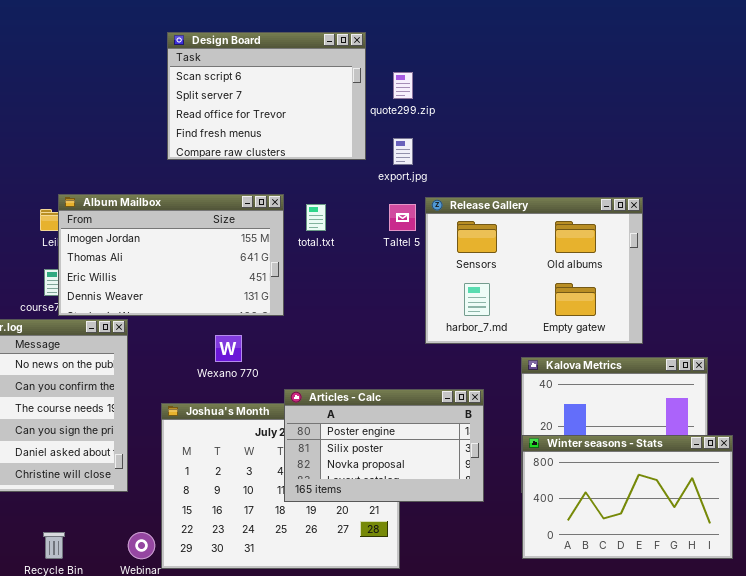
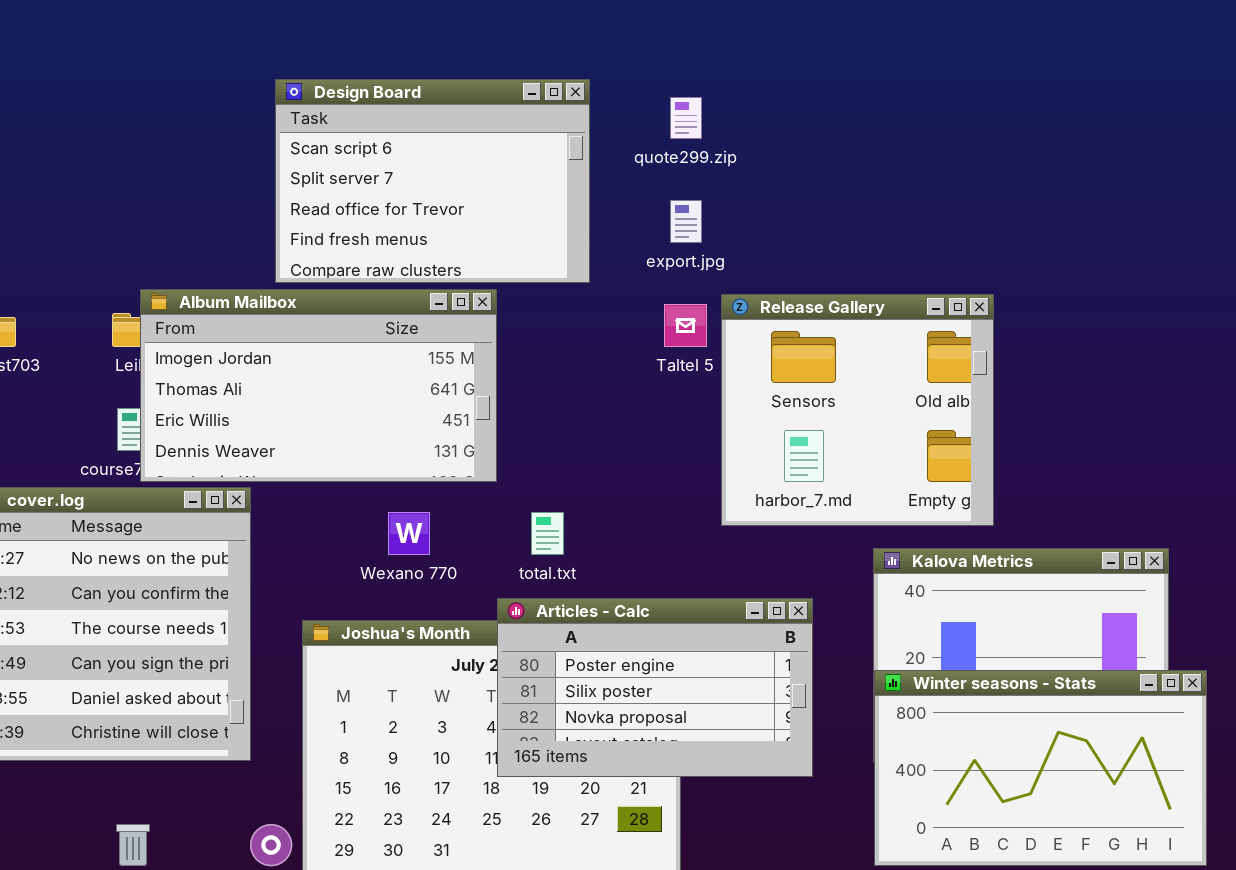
Design Board: [167,32,366,160] -> [275,79,590,283], moved
Release Gallery: [425,197,643,344] -> [721,294,994,526], resized
total.txt: [306,204,326,231] -> [531,512,564,555], moved

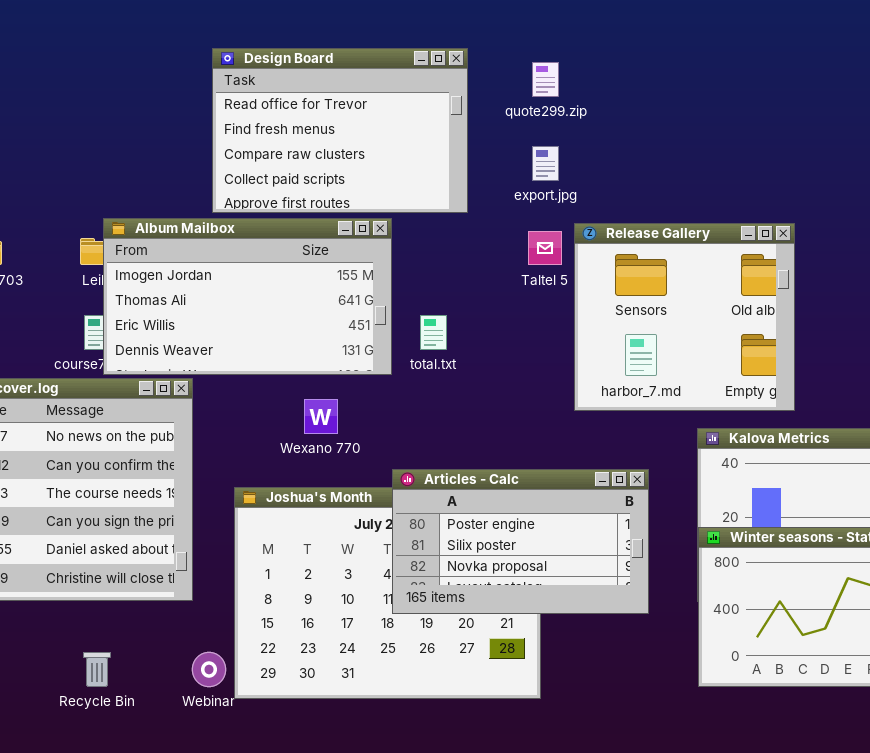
Design Board: [275,79,590,283] -> [212,48,468,213], scrolled down 2 rows
total.txt: [531,512,564,555] -> [420,315,447,350], moved

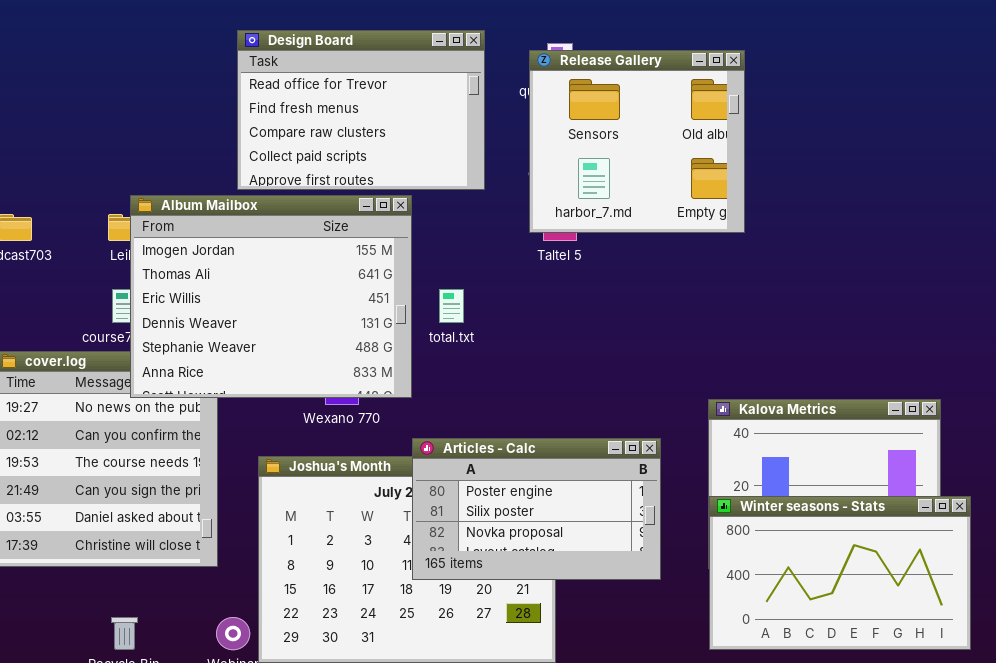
Album Mailbox: [103,218,392,375] -> [130,195,412,398], resized
Release Gallery: [574,223,795,411] -> [529,50,745,233], moved

